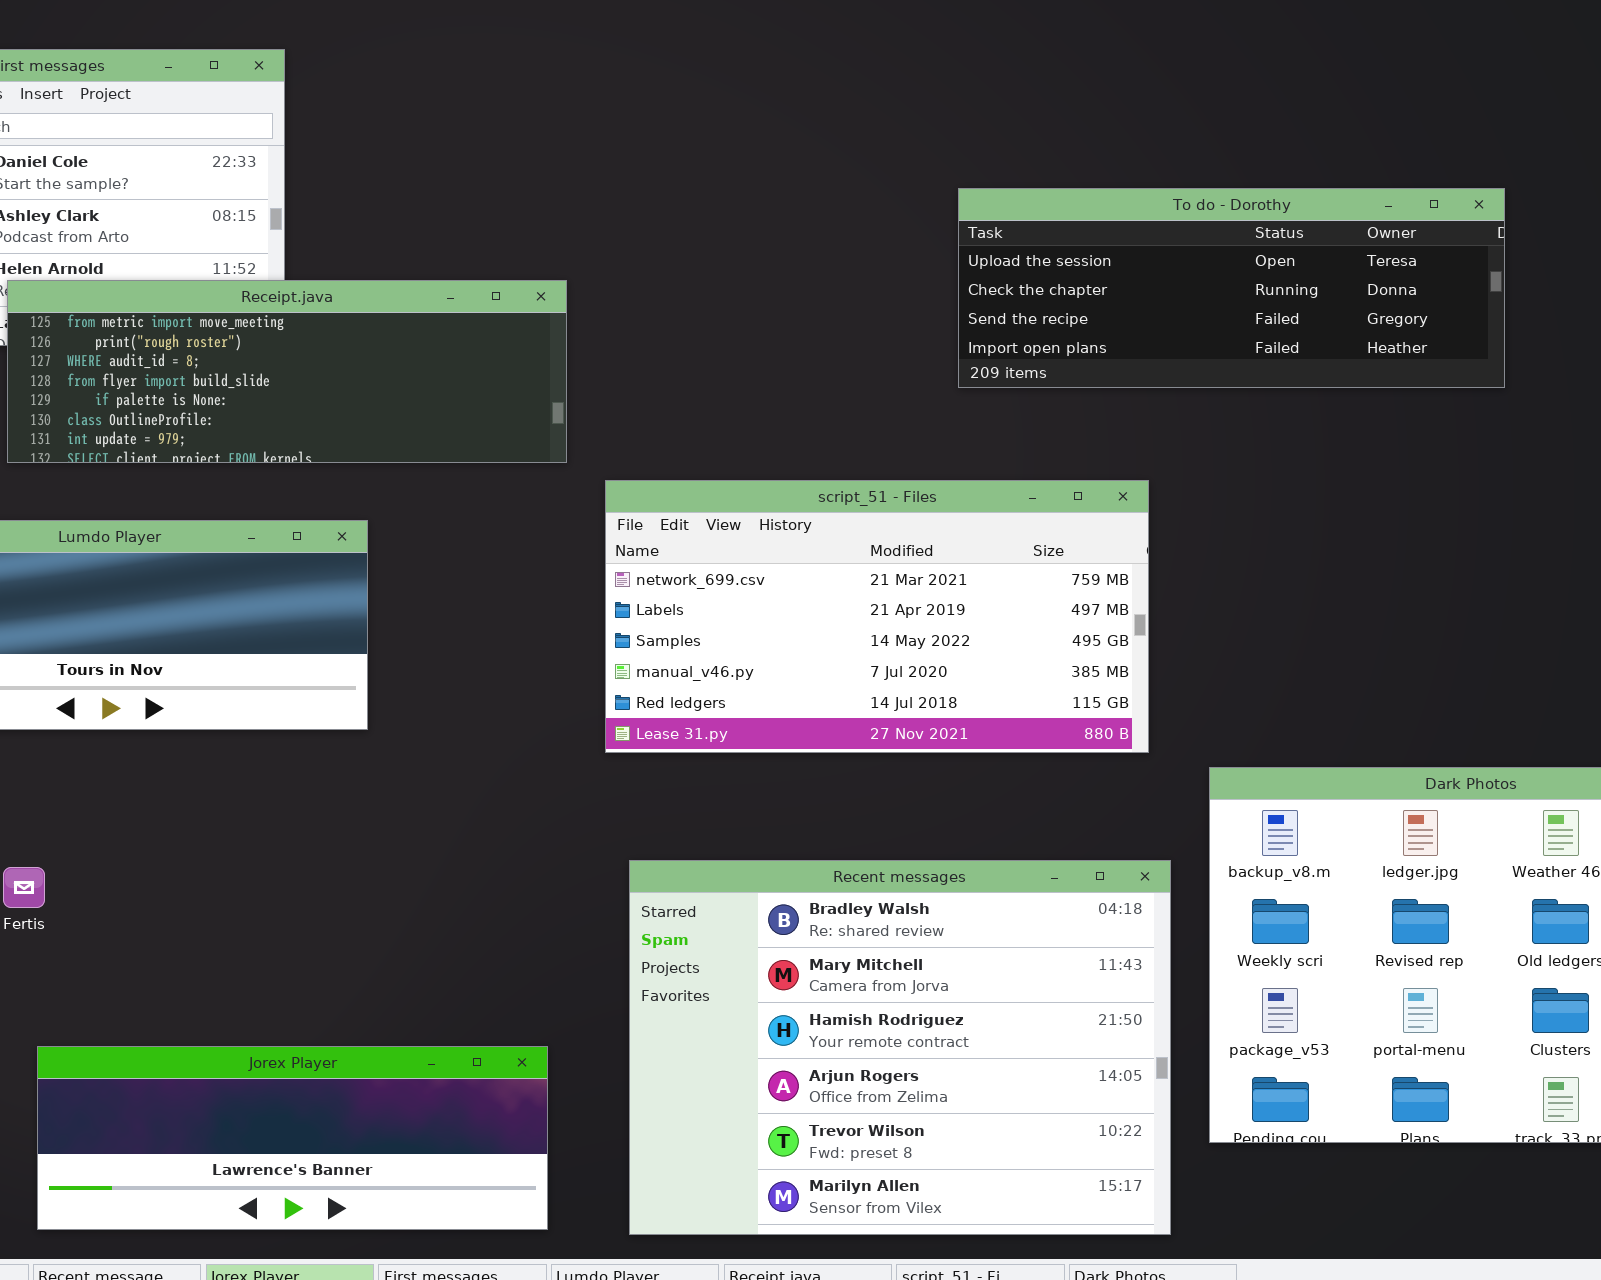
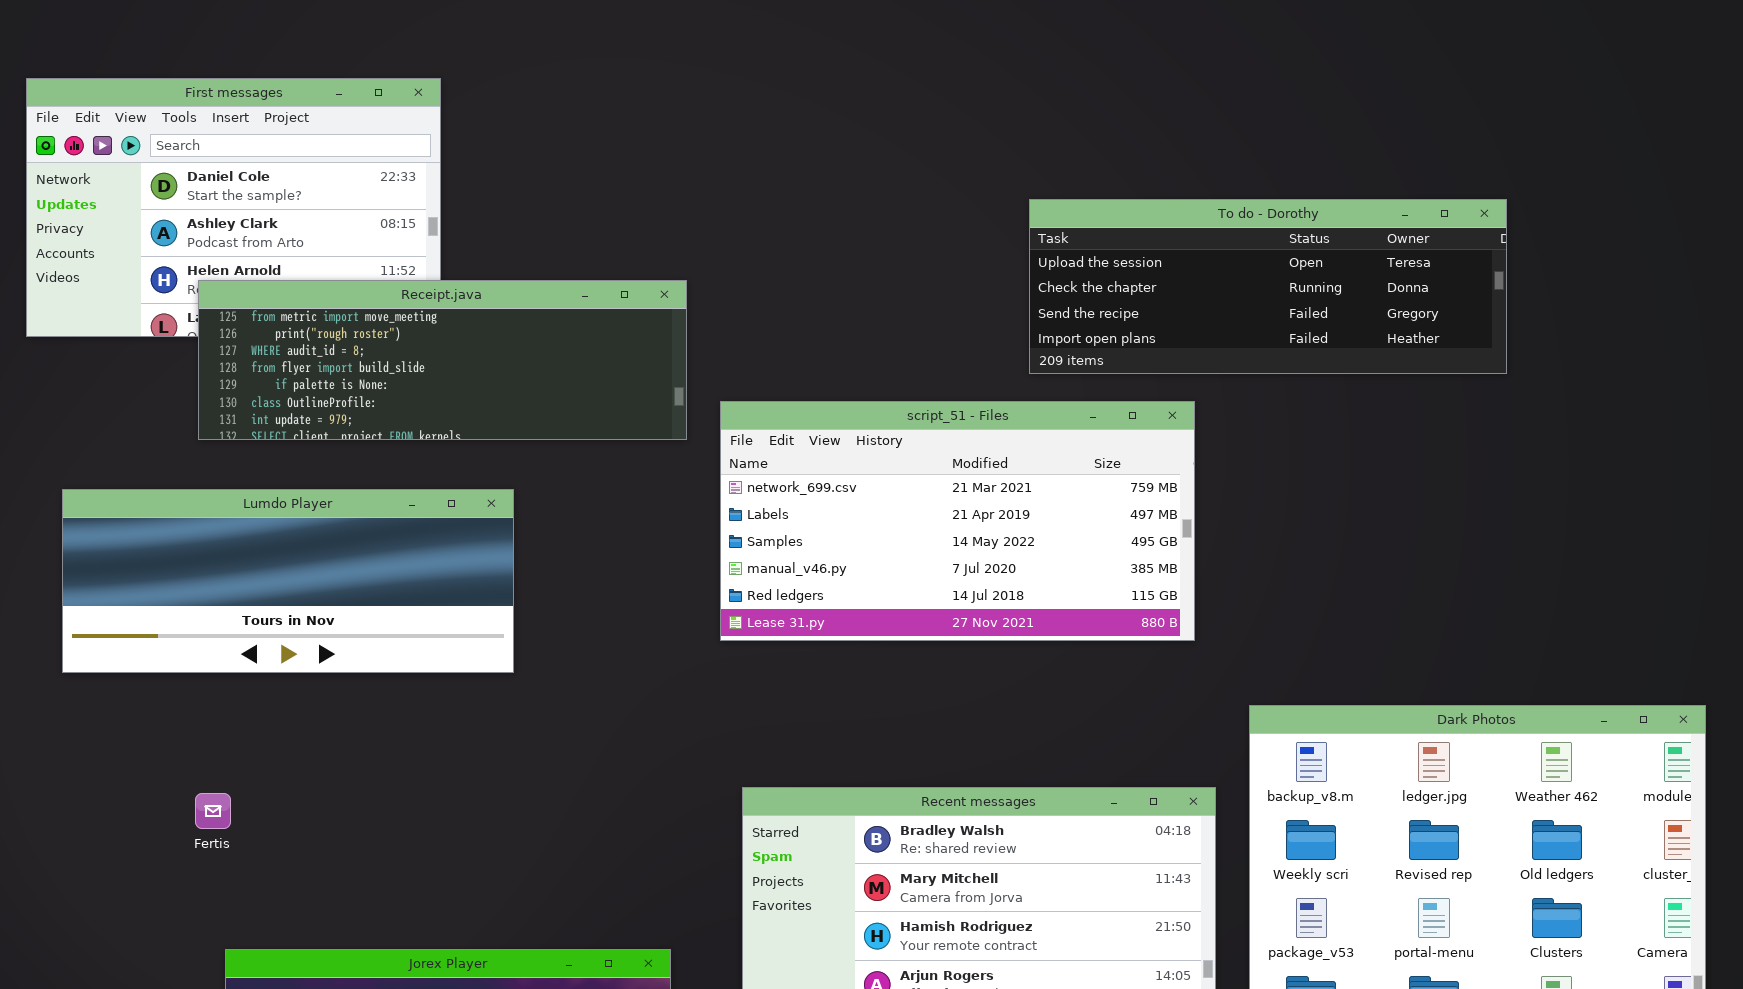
script_51 - Files: [605,480,1149,753] -> [720,401,1195,641], moved

